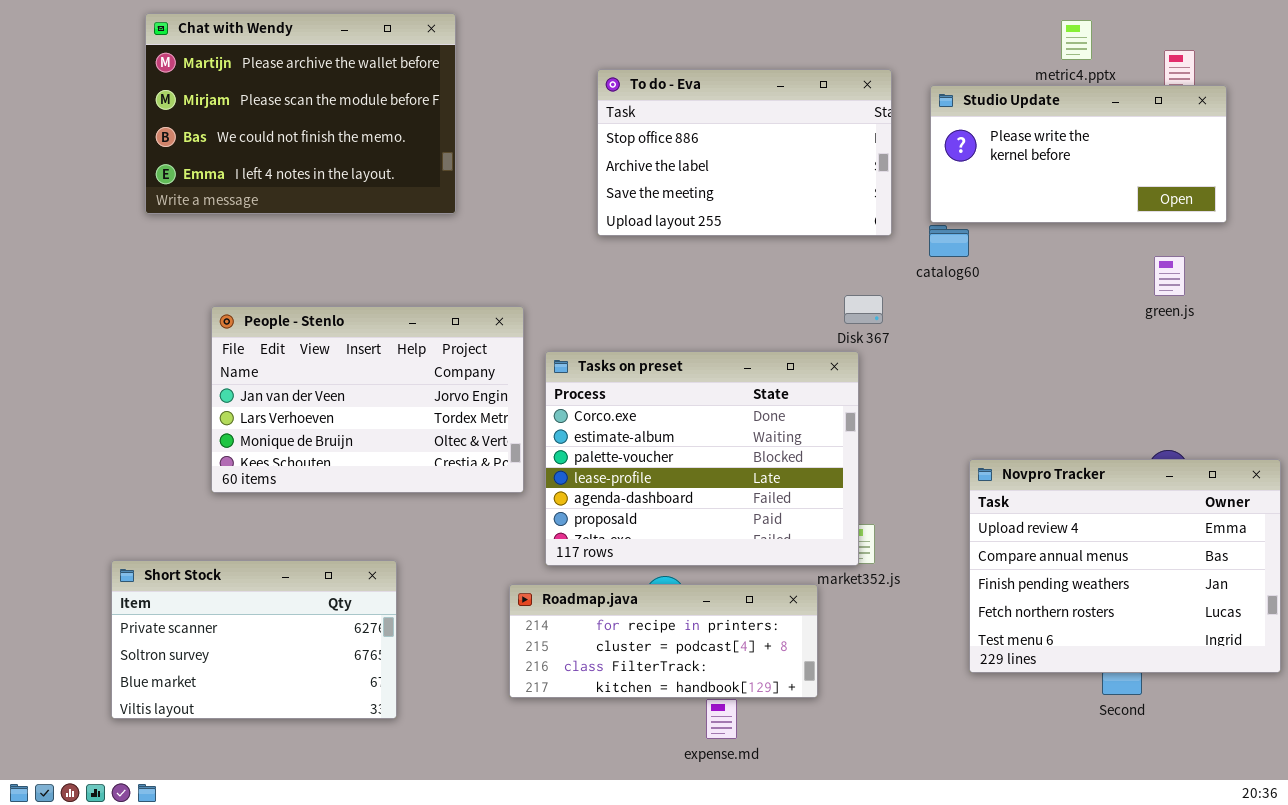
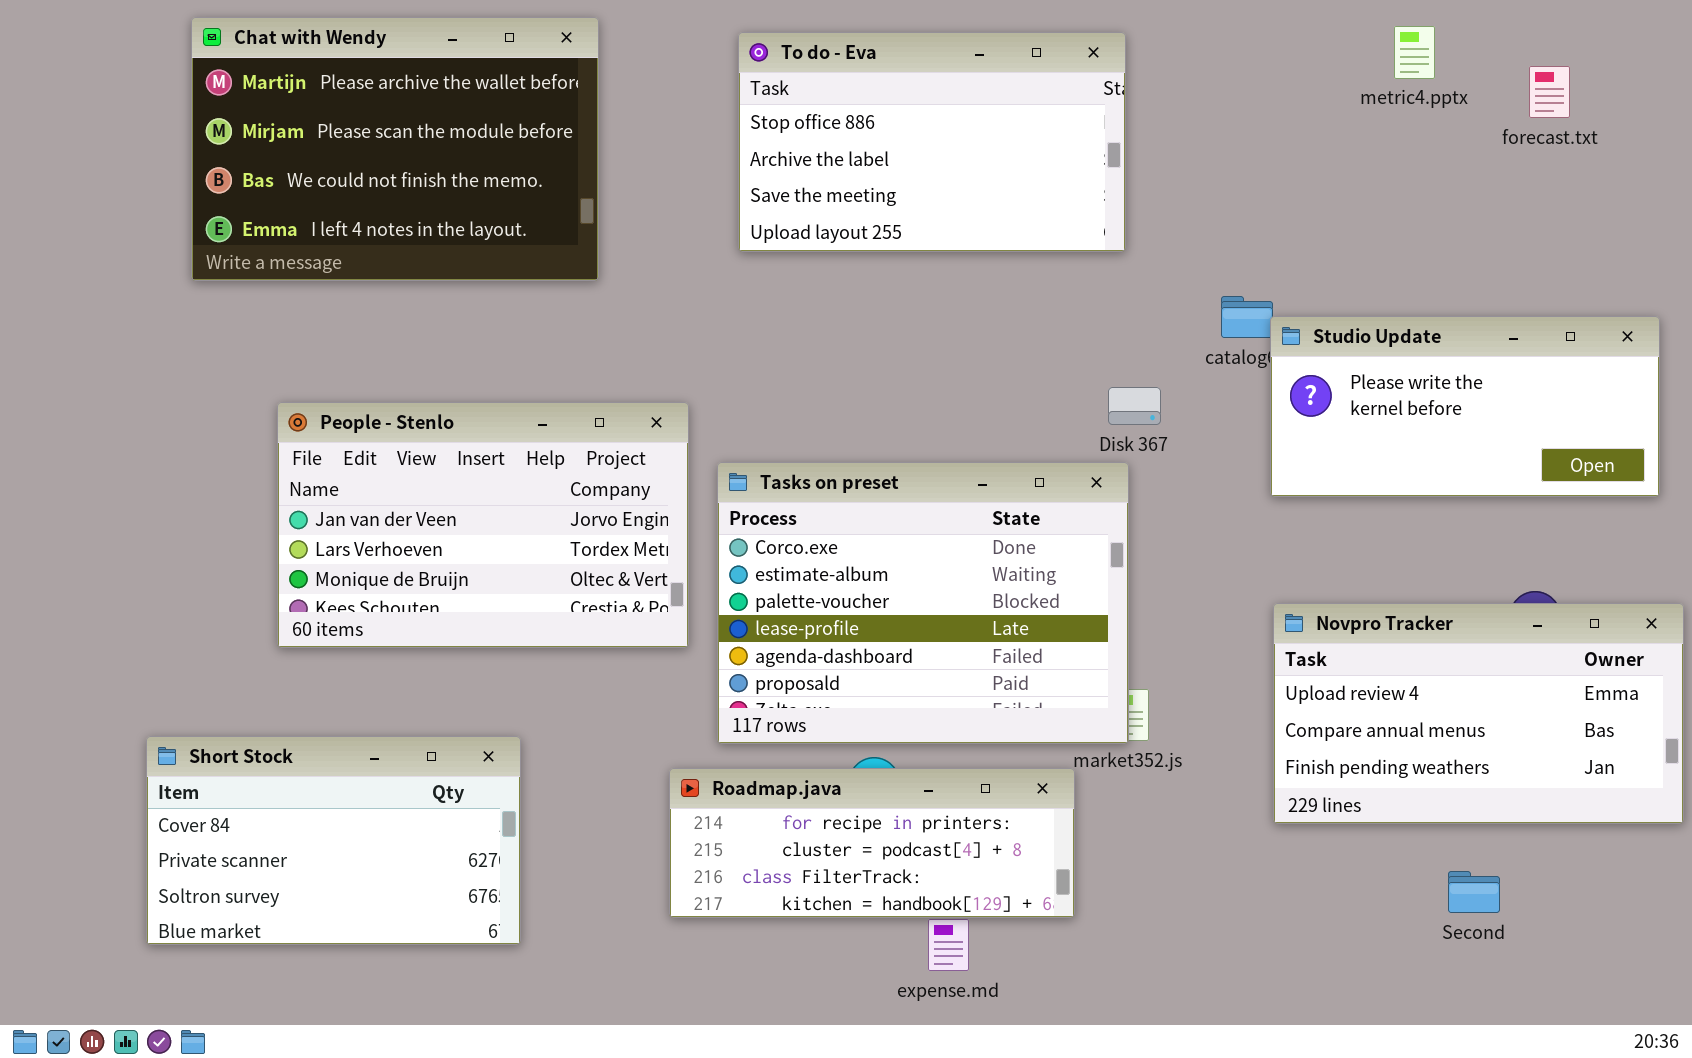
To do - Eva: [597,69,892,236] -> [738,32,1126,252], moved
Studio Update: [930,85,1227,223] -> [1270,316,1660,497], moved
Novpro Tracker: [969,459,1281,673] -> [1273,603,1684,824], resized
Short Stock: [111,560,397,719] -> [146,736,521,945], scrolled up 1 row

